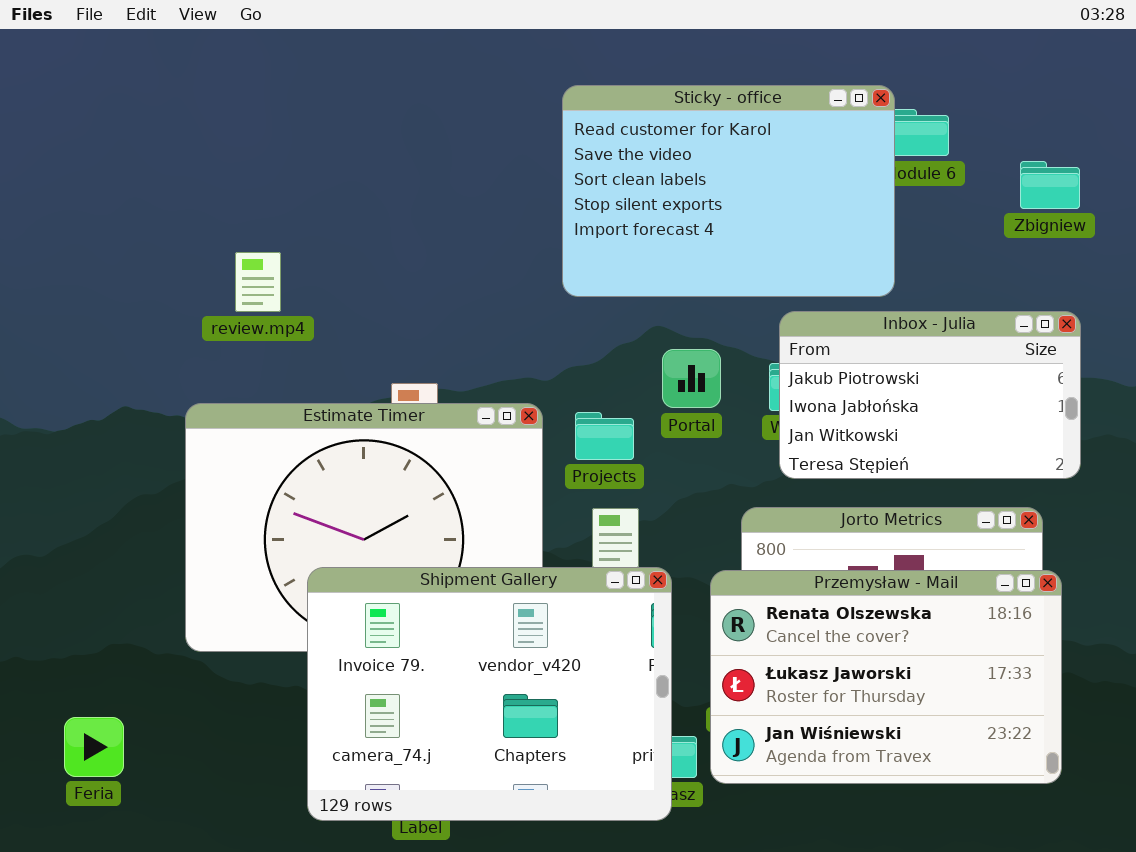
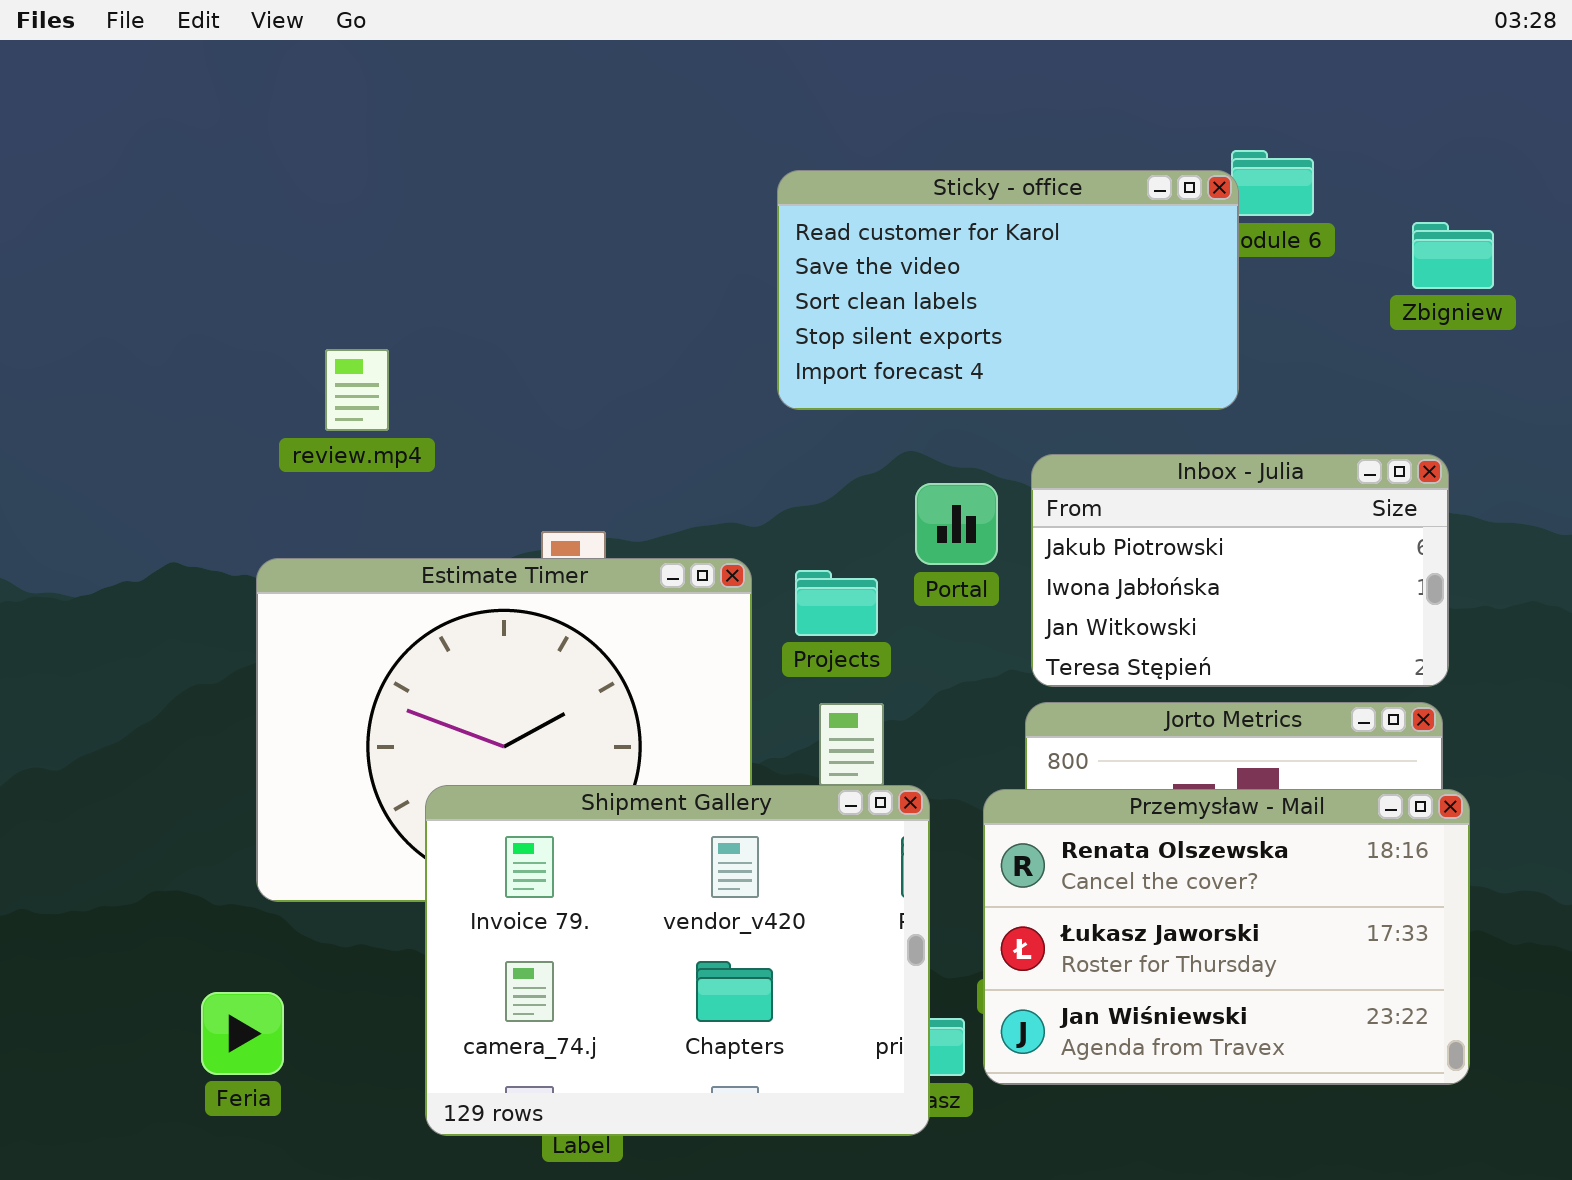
Sticky - office: [562,85,895,297] -> [777,170,1239,410], resized
Inbox - Julia: [779,311,1081,479] -> [1031,454,1449,687], moved
Feria: [64,717,124,777] -> [201,992,284,1075], moved

